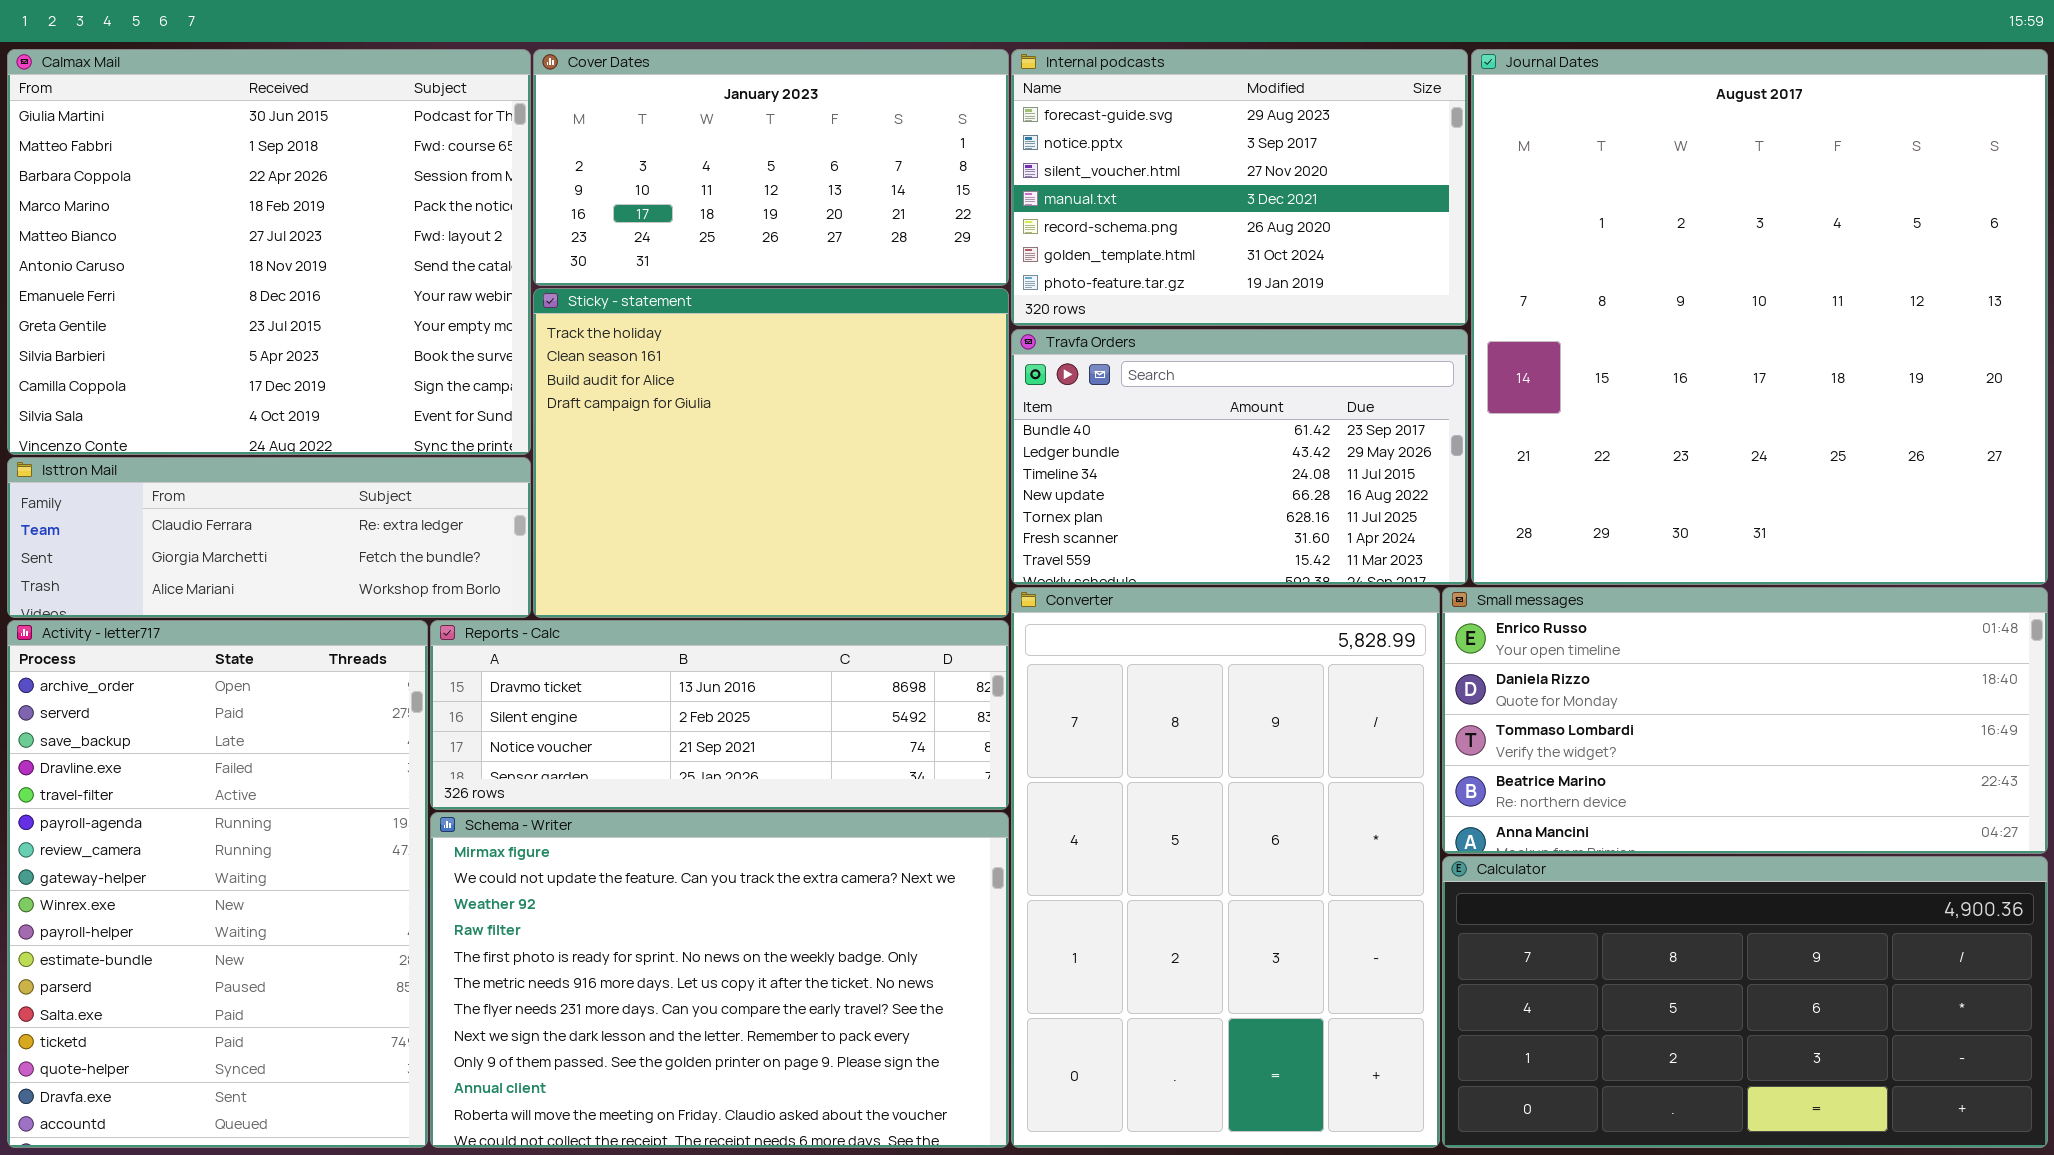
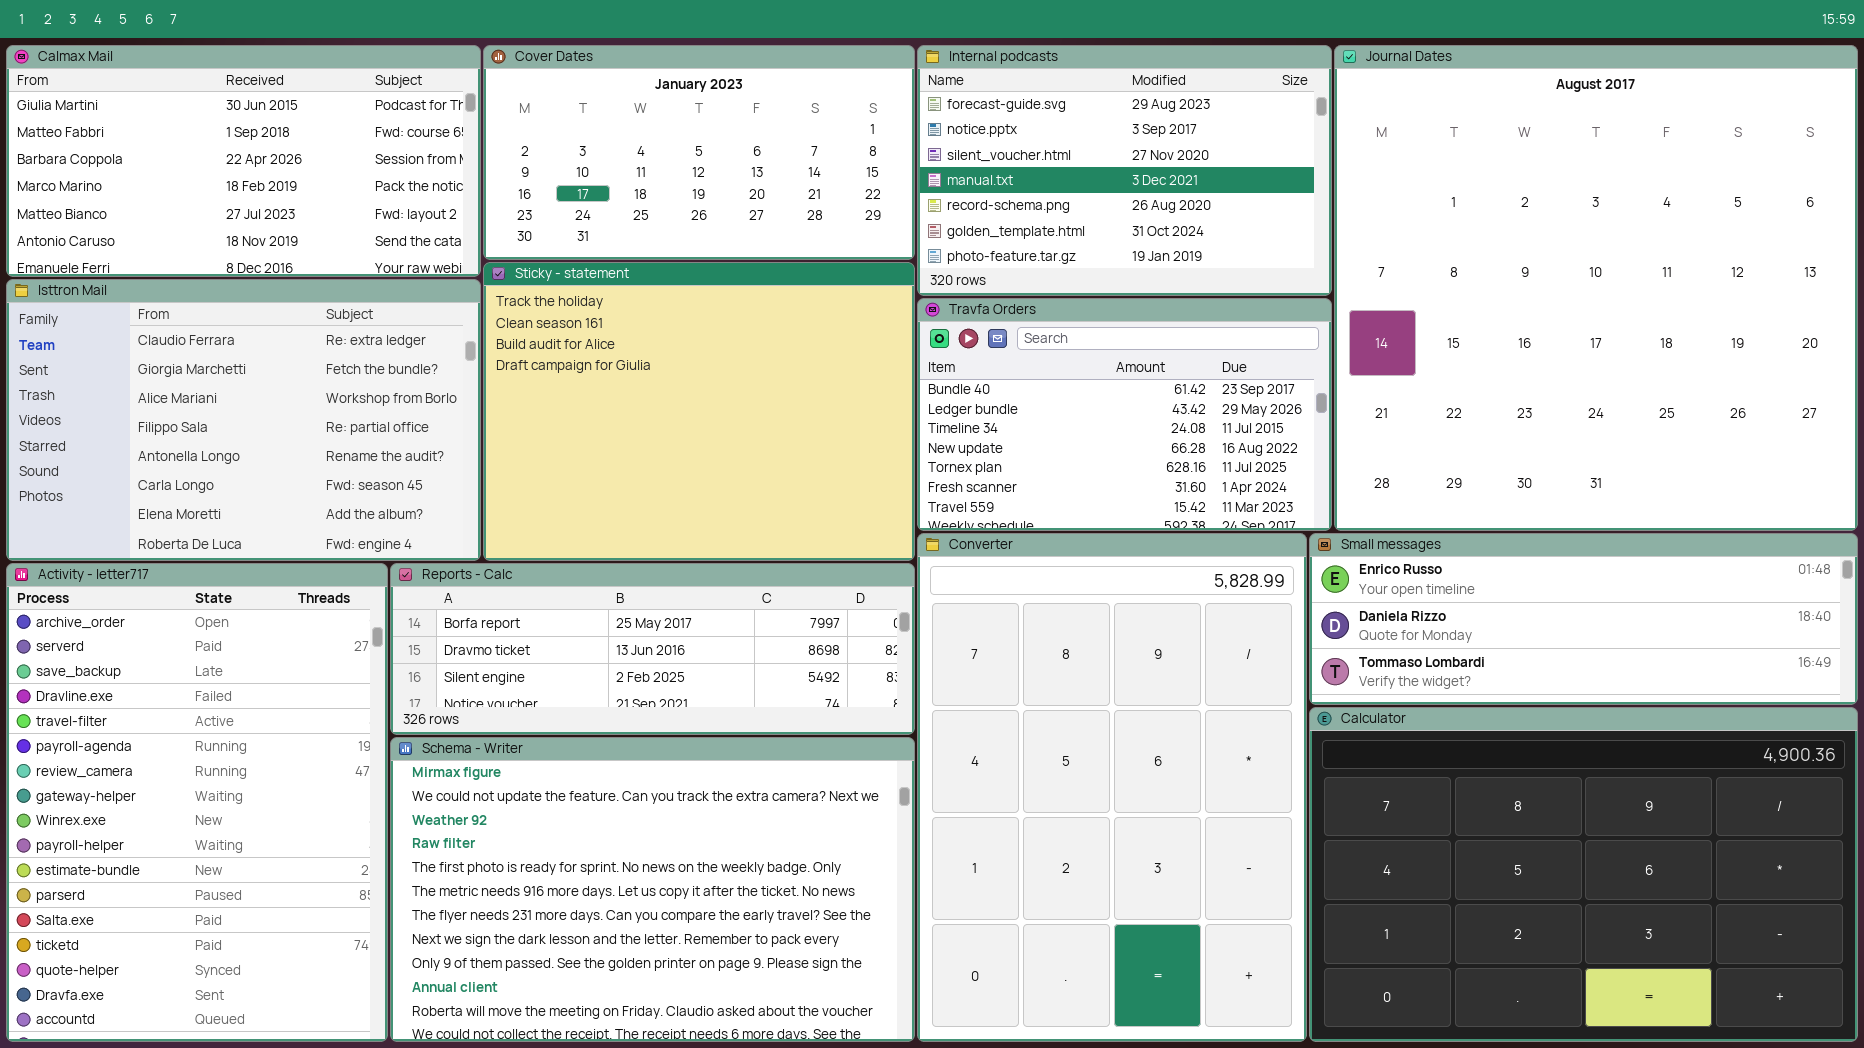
Calmax Mail: [7,49,531,455] -> [6,45,481,277], resized
Isttron Mail: [7,457,531,618] -> [6,279,481,561], resized
Small messages: [1442,587,2048,854] -> [1309,533,1858,705], resized
Reports - Calc: [430,620,1009,810] -> [390,563,915,735], scrolled up 1 row
Calculator: [1442,856,2048,1148] -> [1309,707,1858,1042], resized

